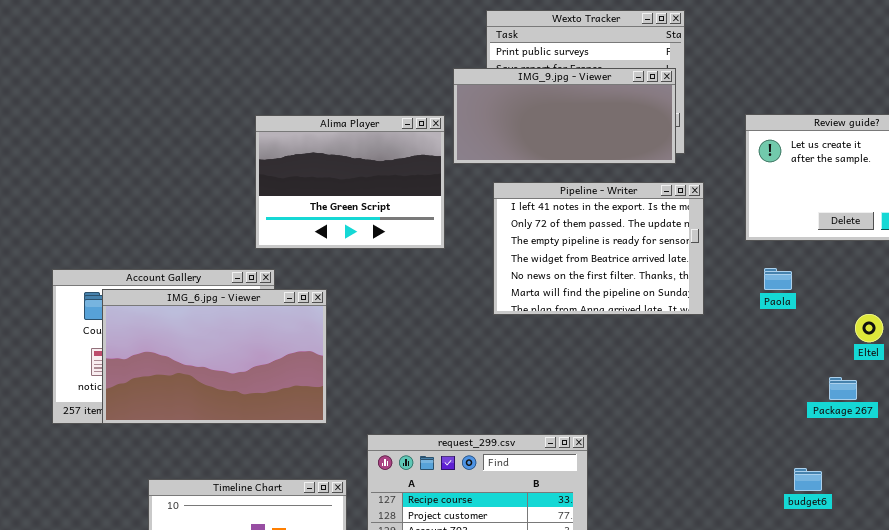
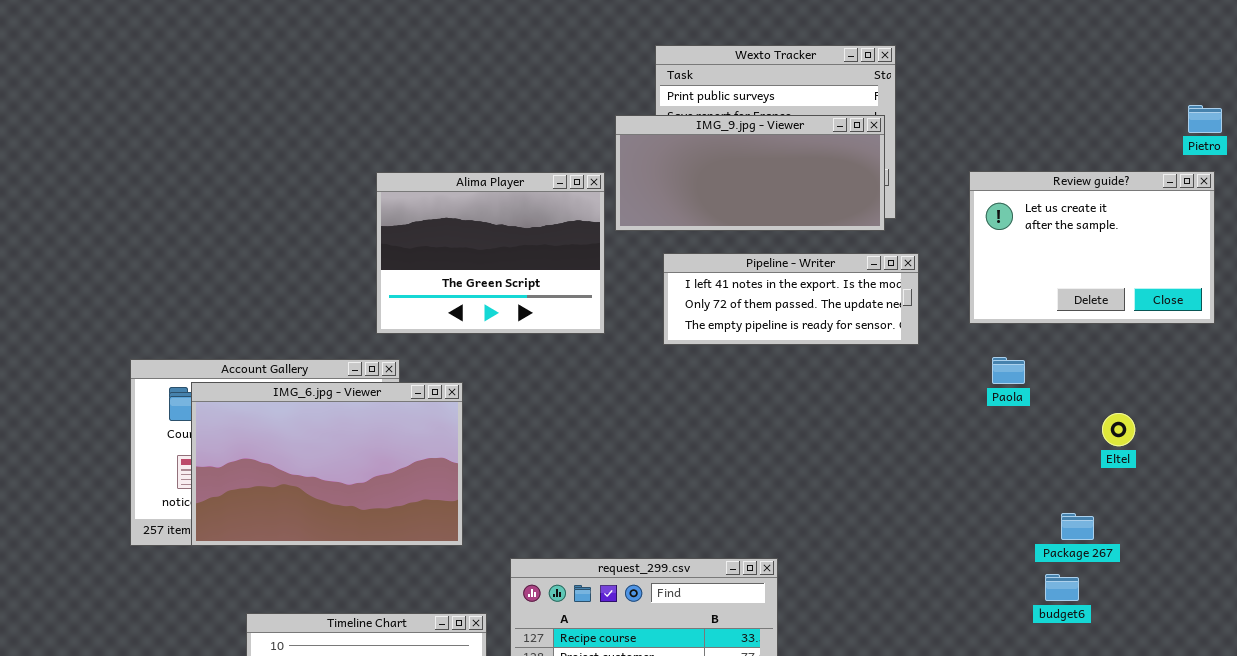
Pipeline - Writer: [493,182,704,315] -> [663,253,919,345], resized
Package 267: [829,377,857,400] -> [1061,513,1094,540], moved
budget6: [794,468,822,491] -> [1045,574,1079,601], moved

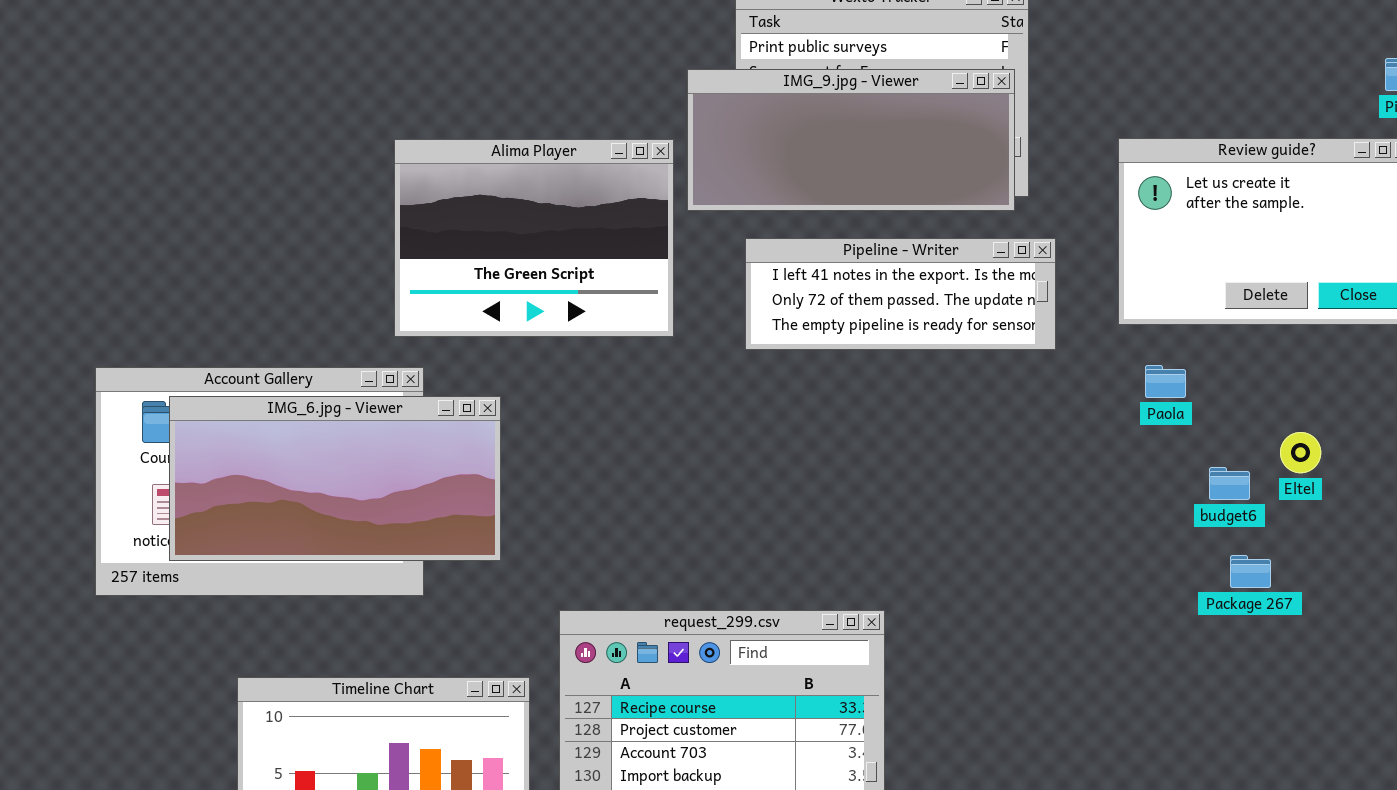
IMG_6.jpg - Viewer: [191,382,463,546] -> [169,396,501,561], resized
budget6: [1045,574,1079,601] -> [1209,467,1250,500], moved

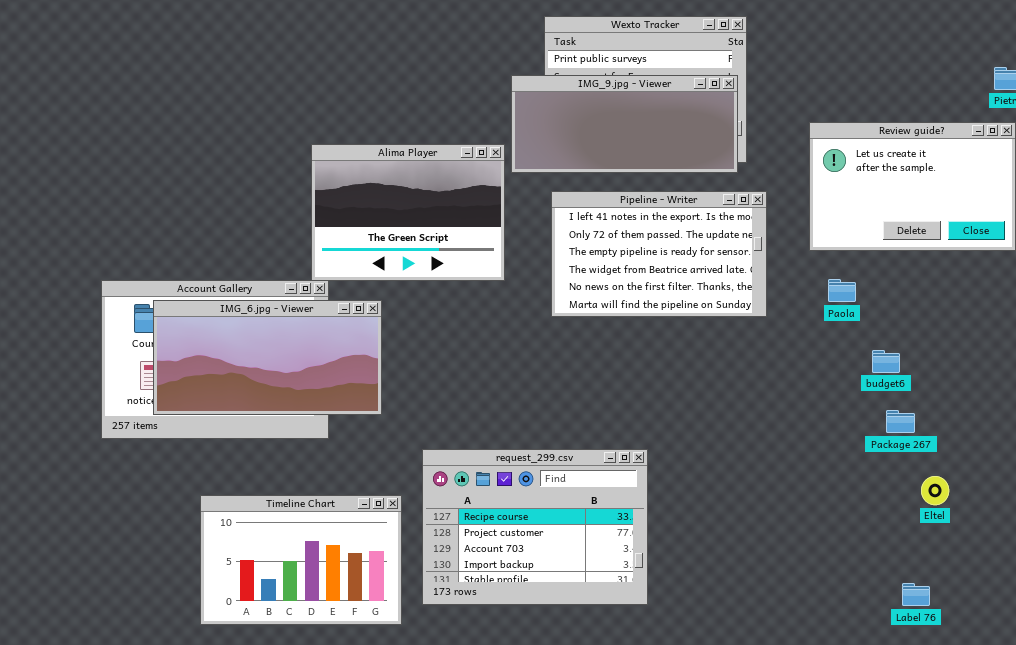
Alima Player: [394,139,674,337] -> [311,144,505,281], moved
Pipeline - Writer: [745,238,1056,350] -> [551,191,767,317], resized
Eltel: [1280,432,1321,473] -> [921,476,949,505], moved

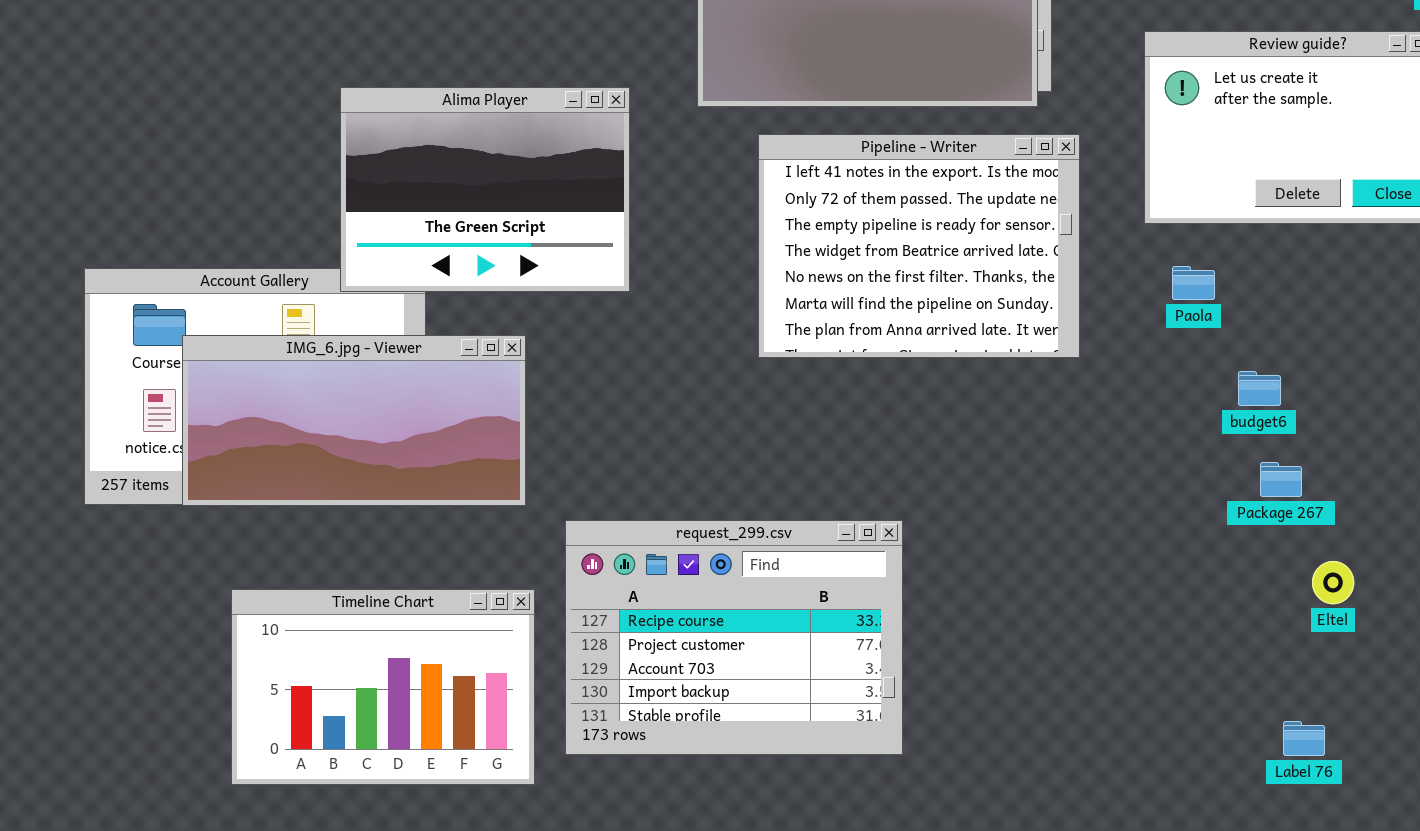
Alima Player: [311,144,505,281] -> [340,87,630,292], moved
Pipeline - Writer: [551,191,767,317] -> [758,134,1080,358], resized
IMG_6.jpg - Viewer: [153,300,382,415] -> [182,335,526,506], moved

